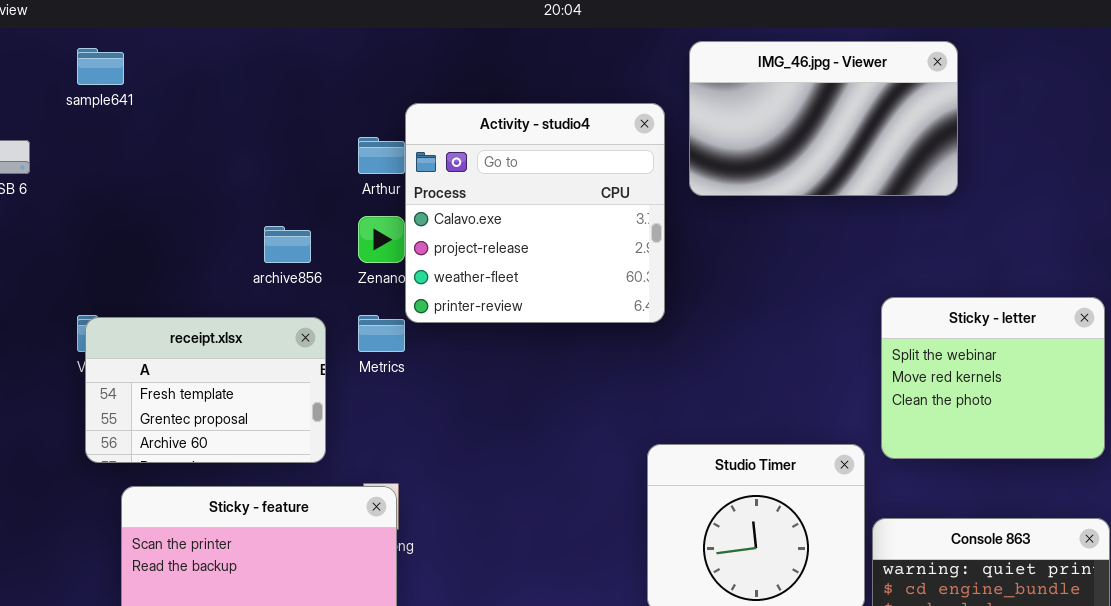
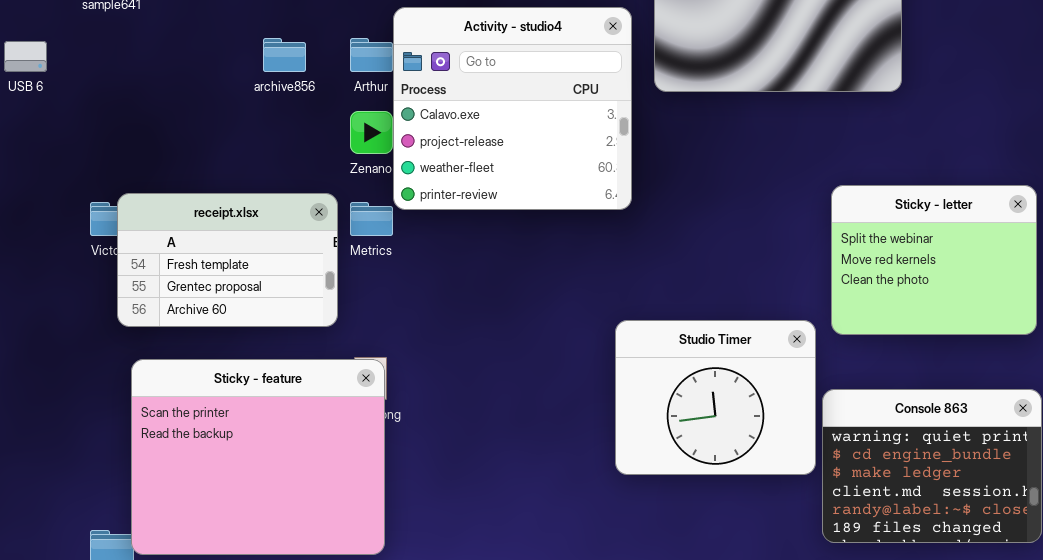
archive856: [264,226,311,263] -> [263,38,306,72], moved
receipt.xlsx: [85,317,326,463] -> [117,193,338,327], moved

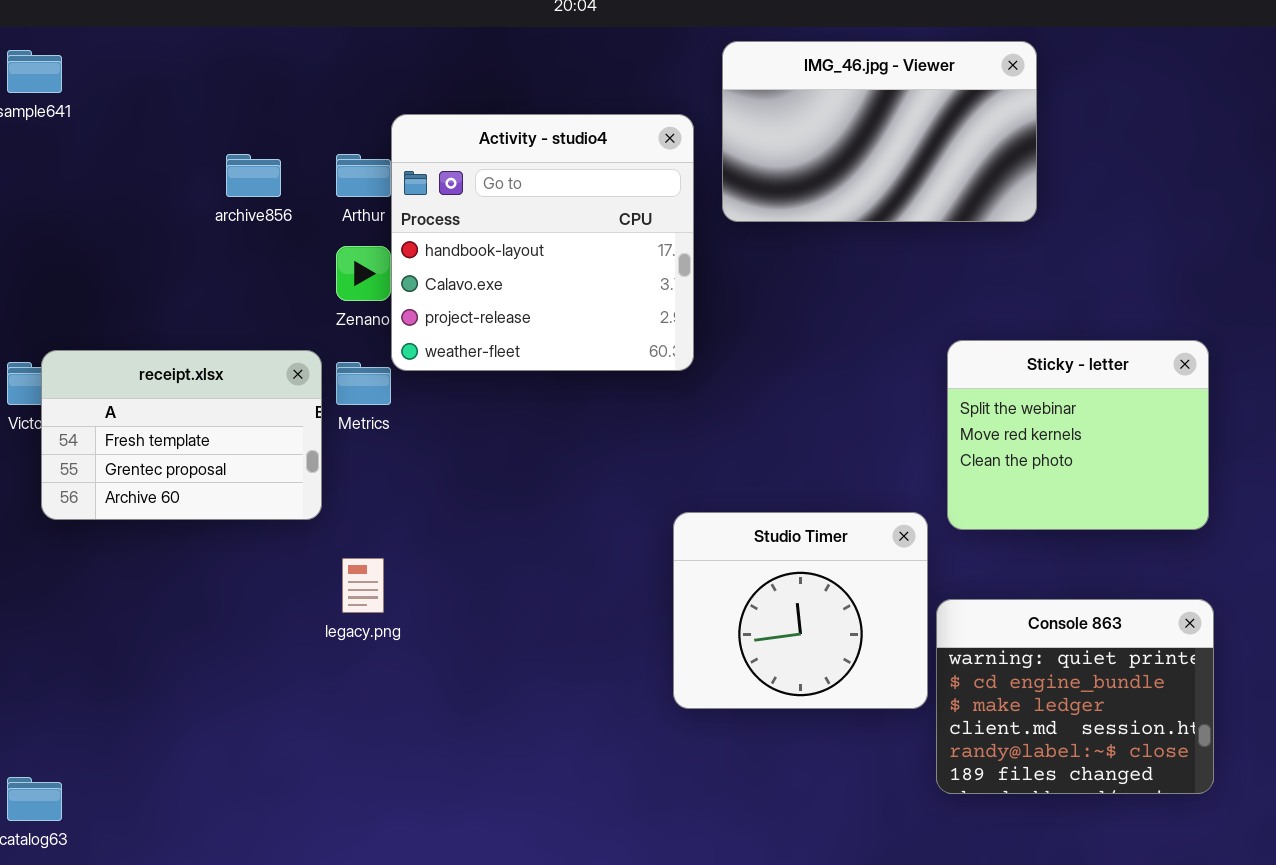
Activity - studio4: [393,7,632,210] -> [391,114,694,371], scrolled up 1 row
Sticky - feature: [131,359,385,555] -> none, closed

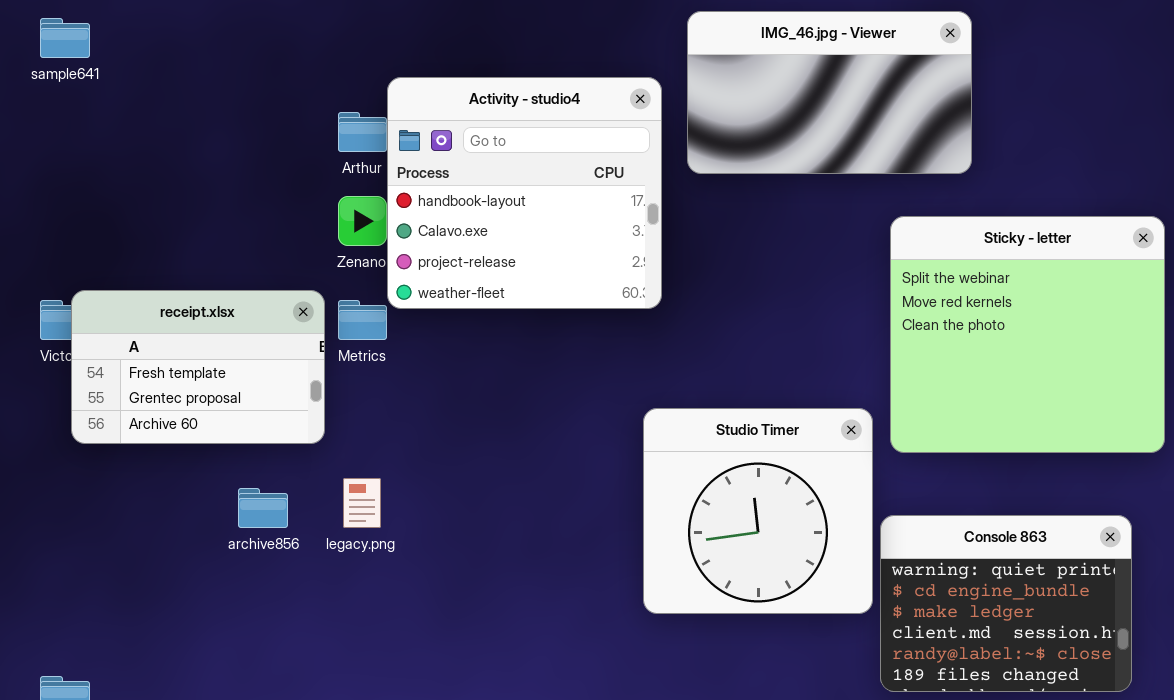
archive856: [226,154,281,197] -> [238,488,288,528], moved
Sticky - letter: [947,340,1209,530] -> [890,216,1165,453], resized
Studio Timer: [673,512,928,709] -> [643,408,873,614], resized

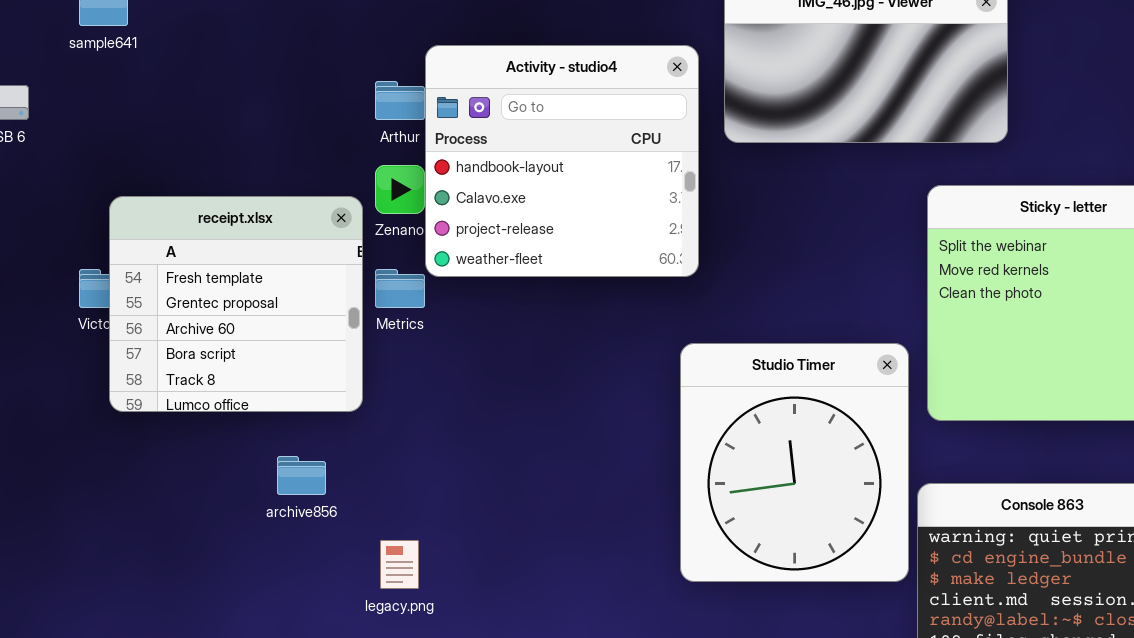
receipt.xlsx: [71,290,325,444] -> [109,196,363,412], resized
Studio Timer: [643,408,873,614] -> [680,343,909,582], resized
legacy.png: [343,478,381,528] -> [380,540,419,589], moved

